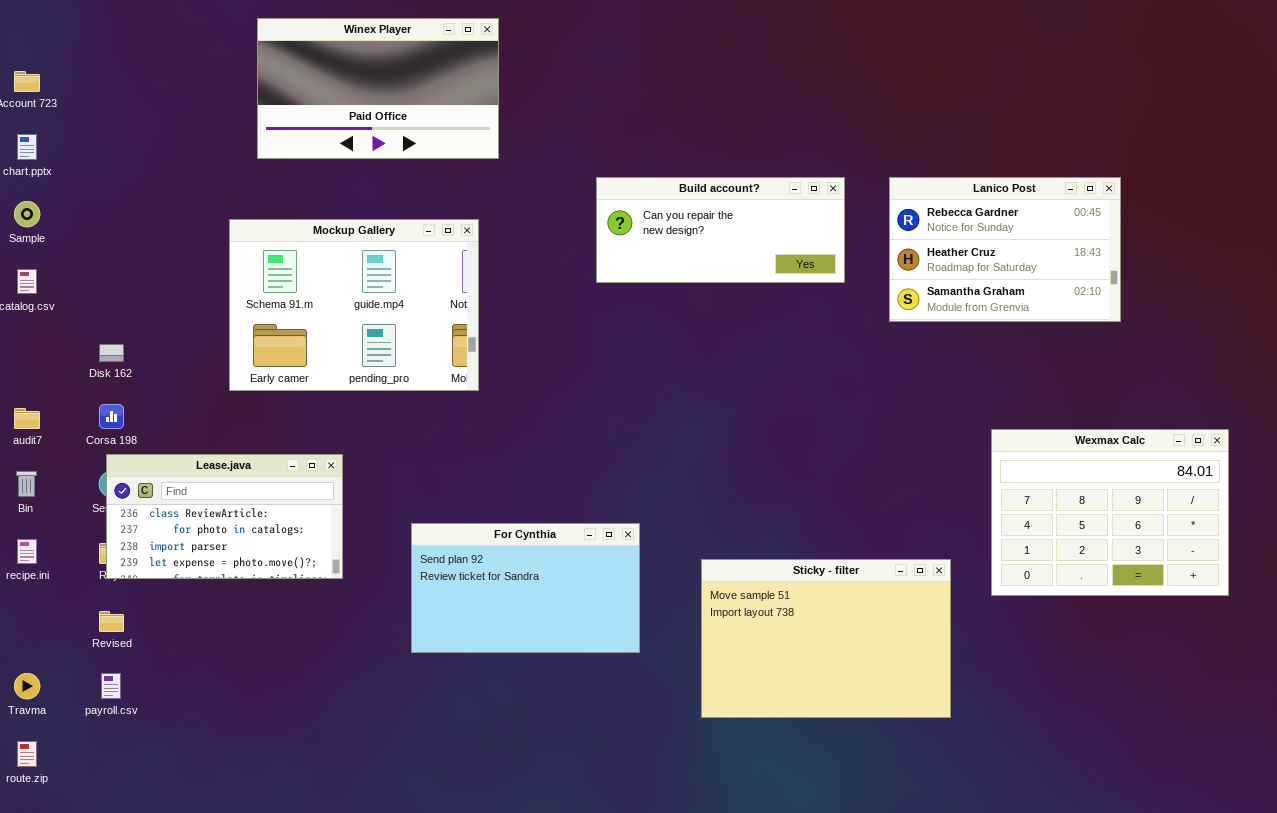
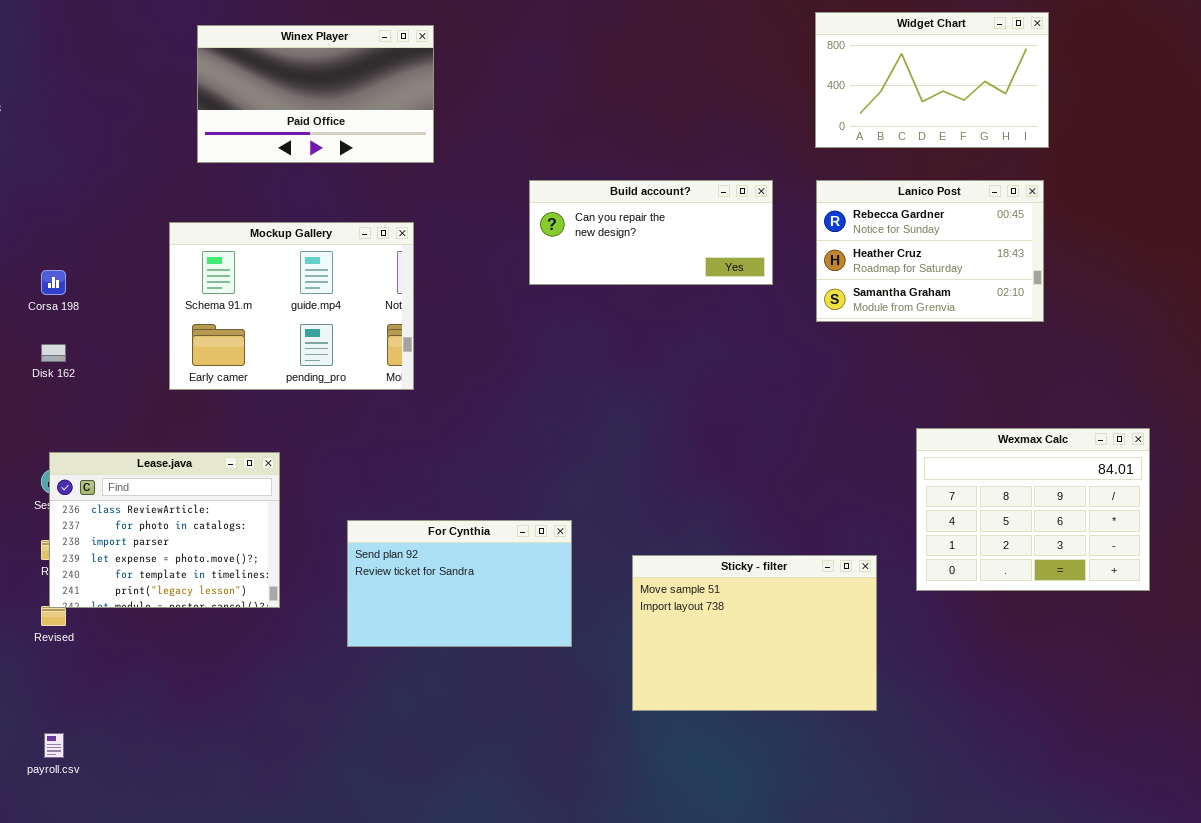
Widget Chart: none -> [815,12,1049,148], opened
Corsa 198: [99,404,124,429] -> [41,270,66,295], moved
Lease.java: [106,454,343,579] -> [49,452,280,608], resized
payroll.csv: [101,673,121,699] -> [44,733,64,758], moved

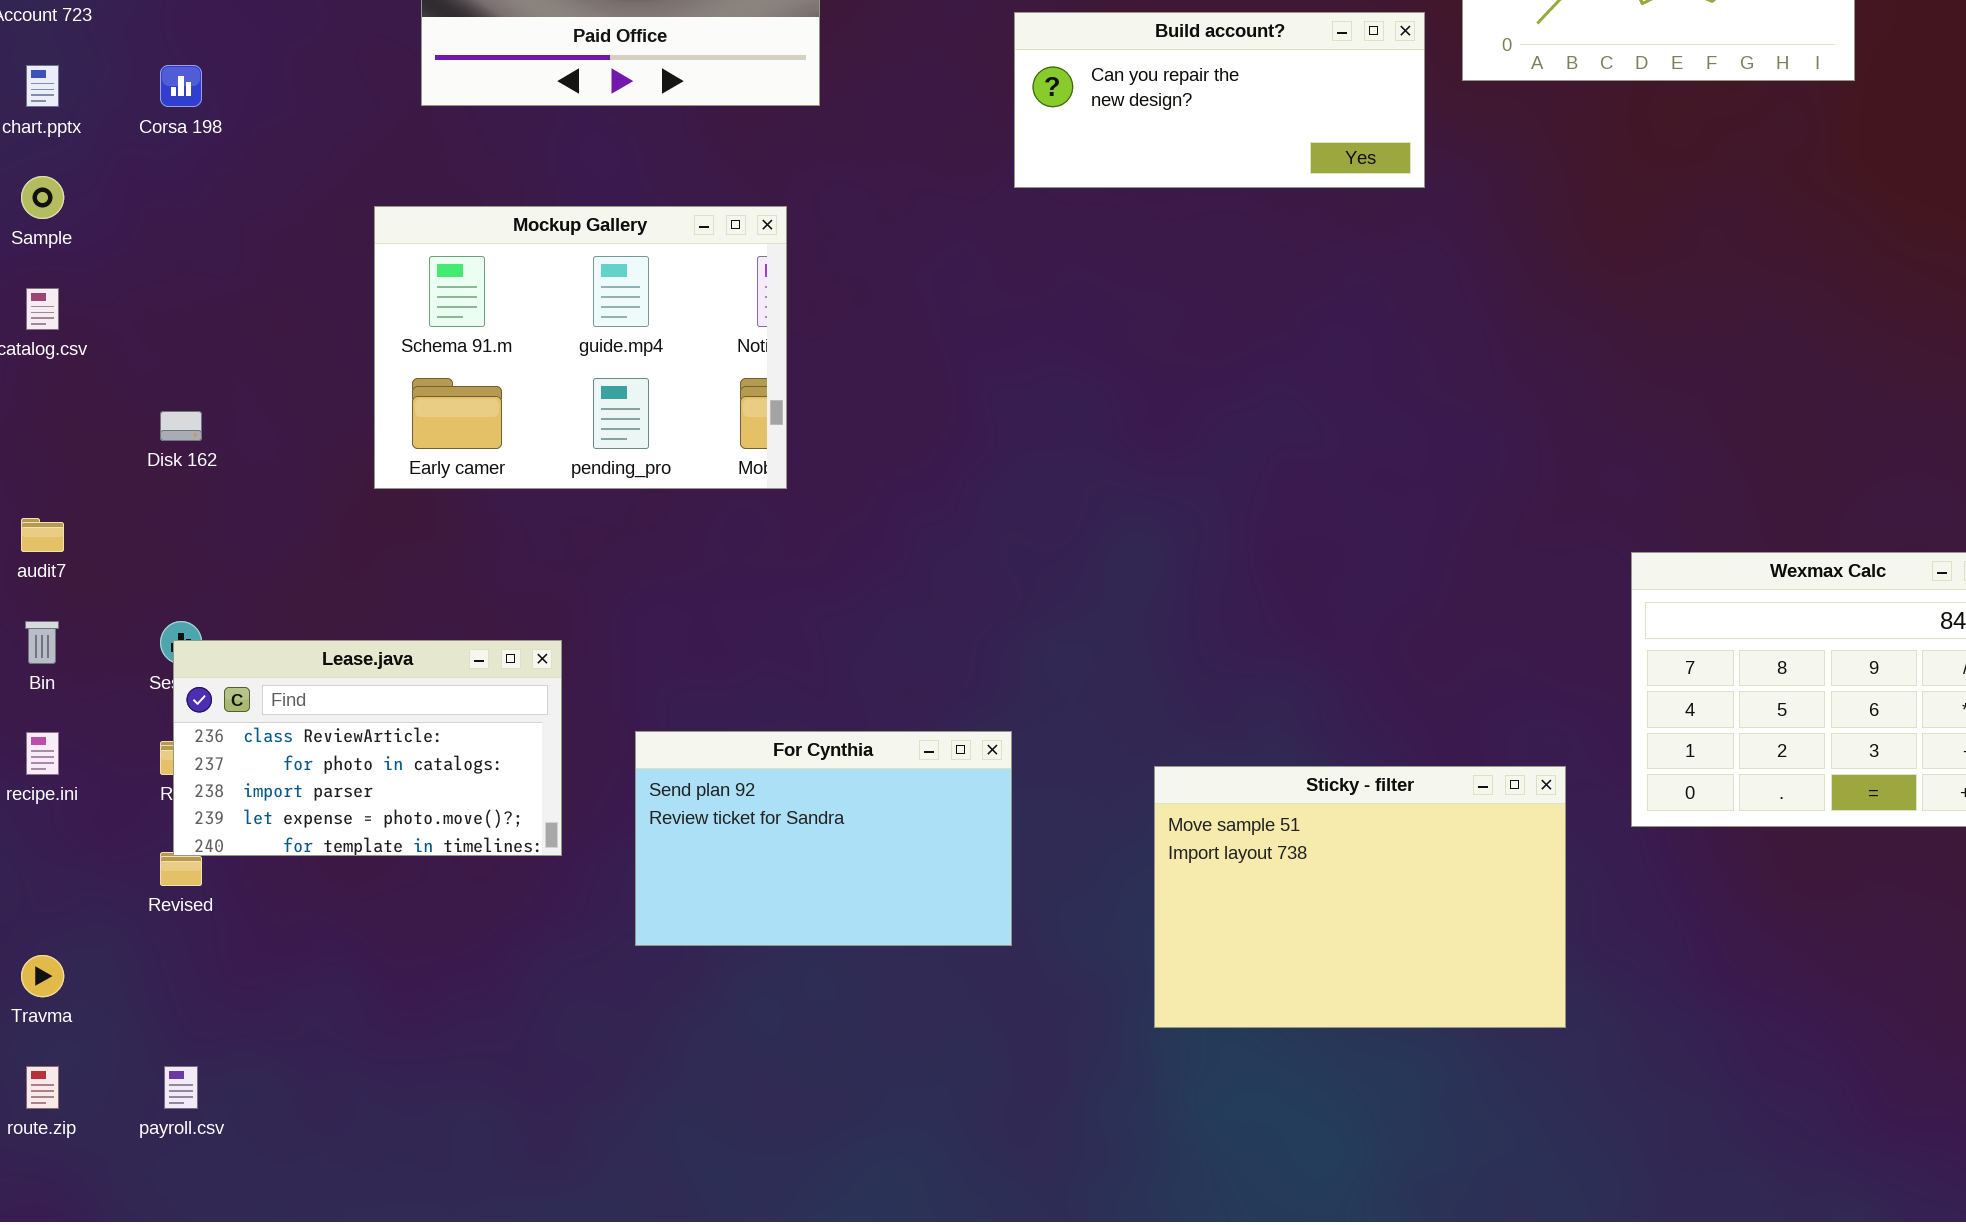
Build account?: [529,180,773,285] -> [1014,12,1425,188], moved
Lanico Post: [816,180,1044,322] -> none, closed
Corsa 198: [41,270,66,295] -> [160,65,202,107], moved
Lease.java: [49,452,280,608] -> [173,640,562,856], resized
For Cynthia: [347,520,572,647] -> [635,731,1012,946], moved

